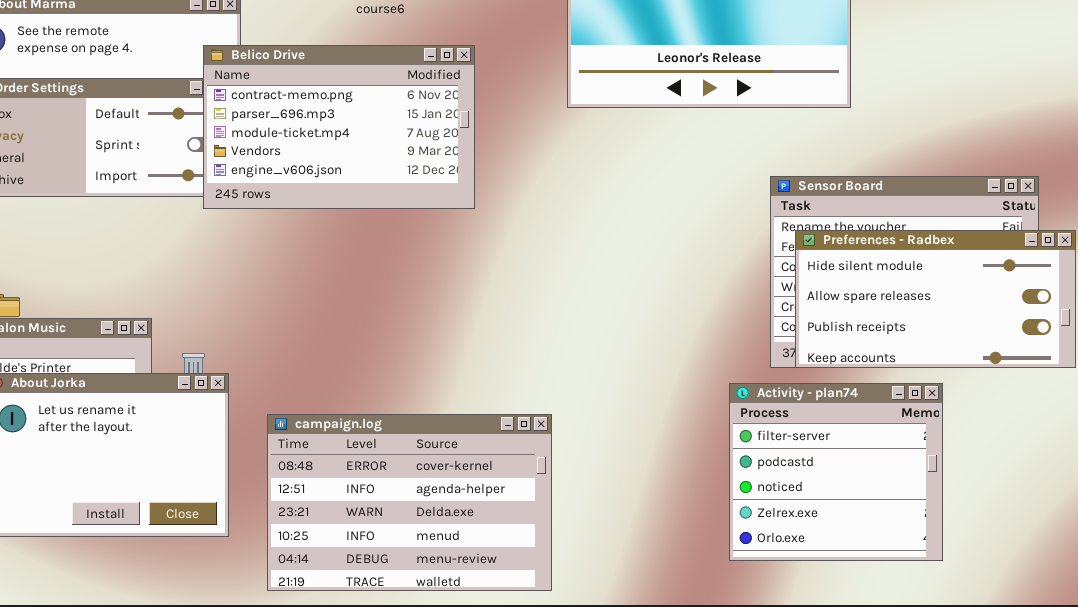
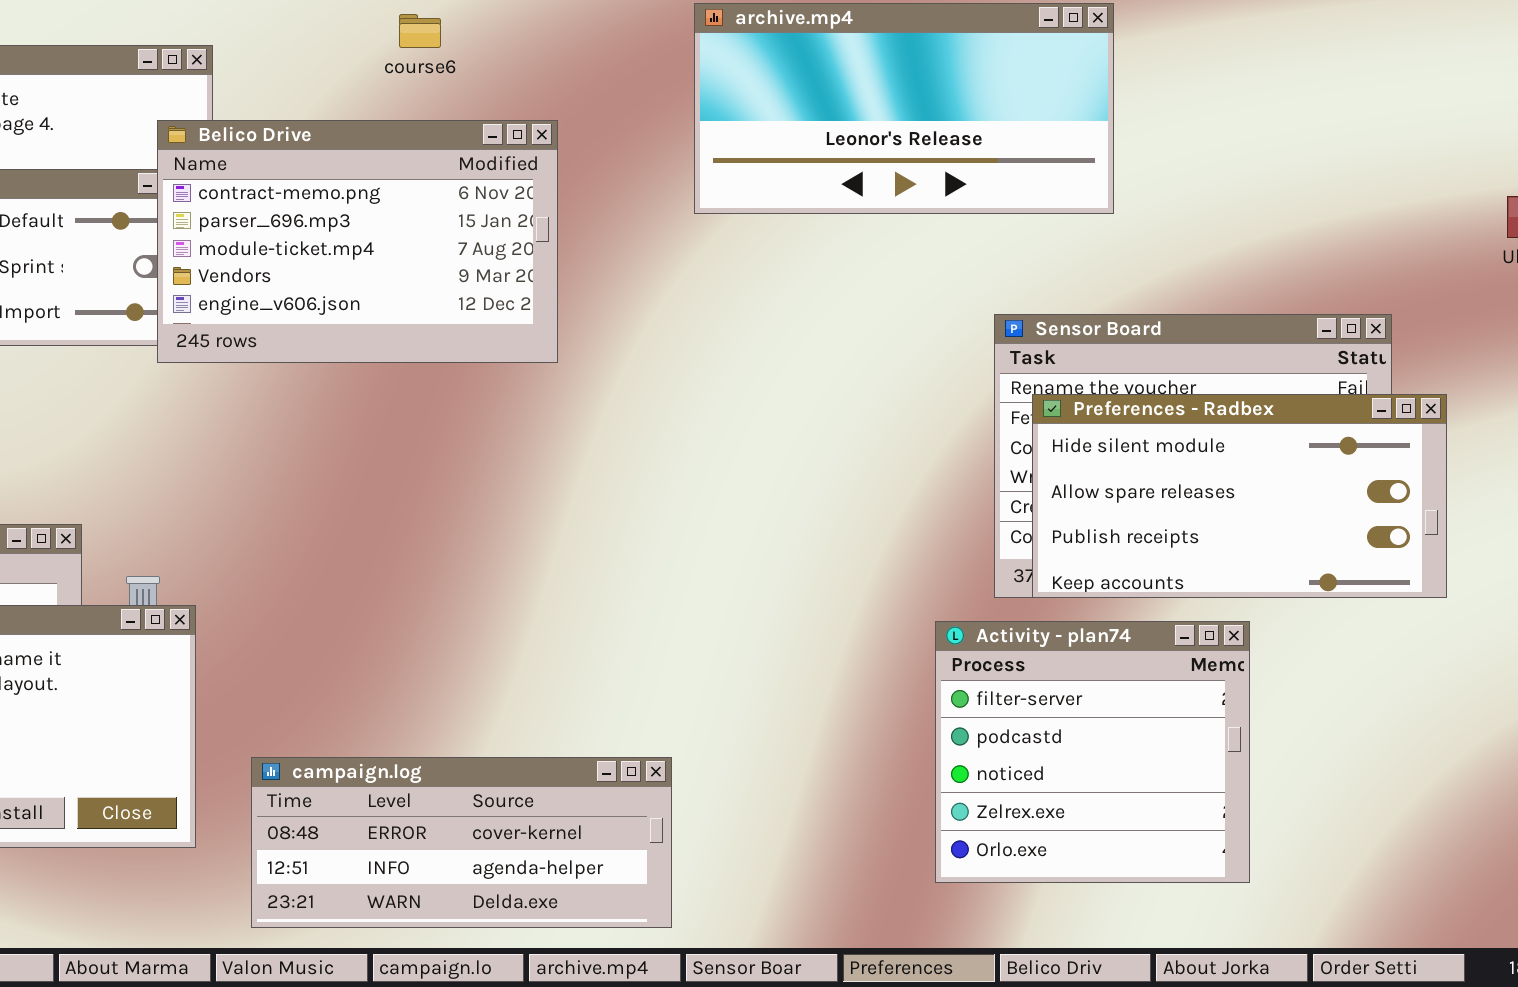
campaign.log: [267,414,552,591] -> [251,757,672,928], resized

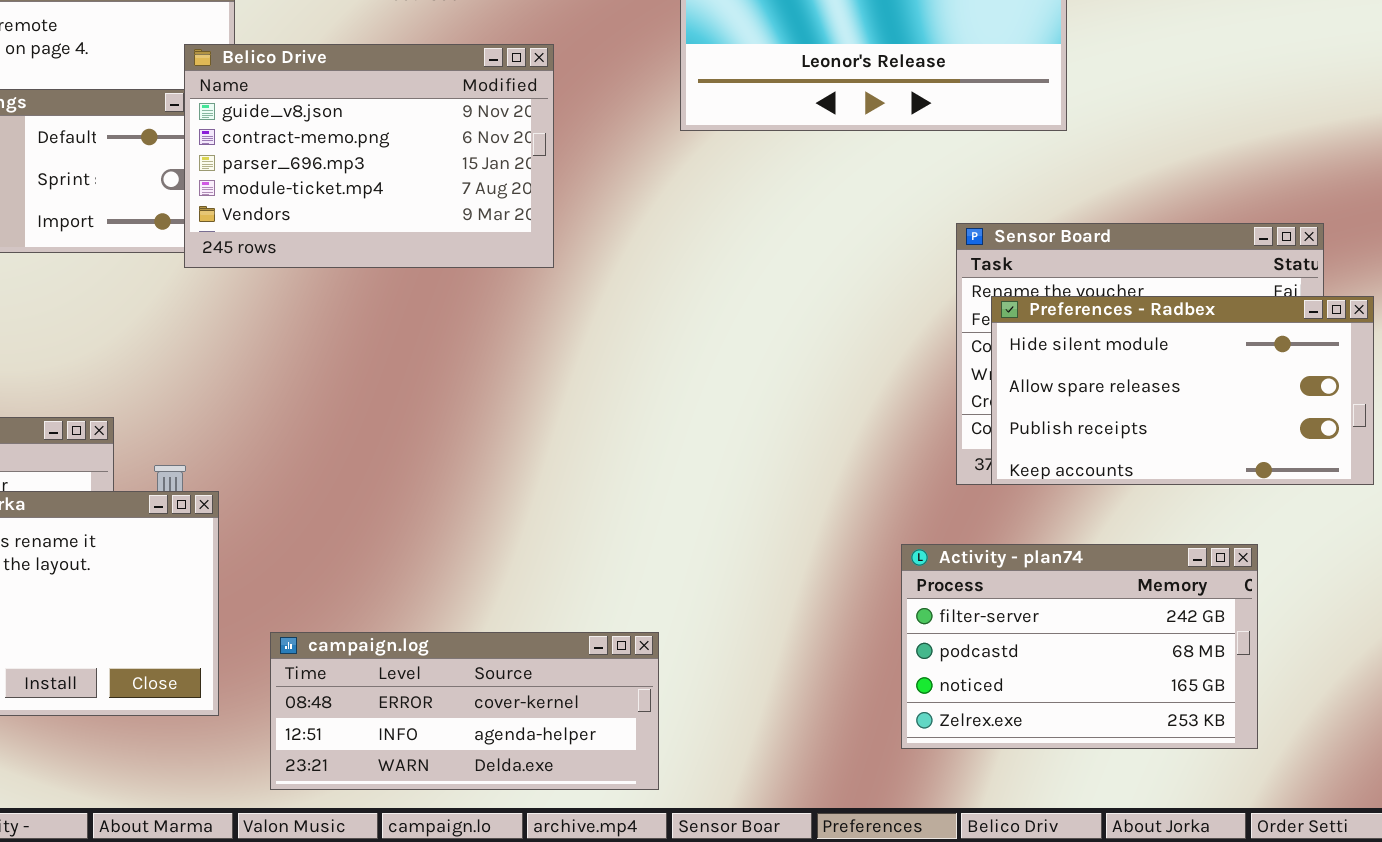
Belico Drive: [157,120,558,363] -> [184,44,554,268], scrolled up 1 row
Activity - plan74: [935,621,1250,883] -> [901,544,1258,749], resized

